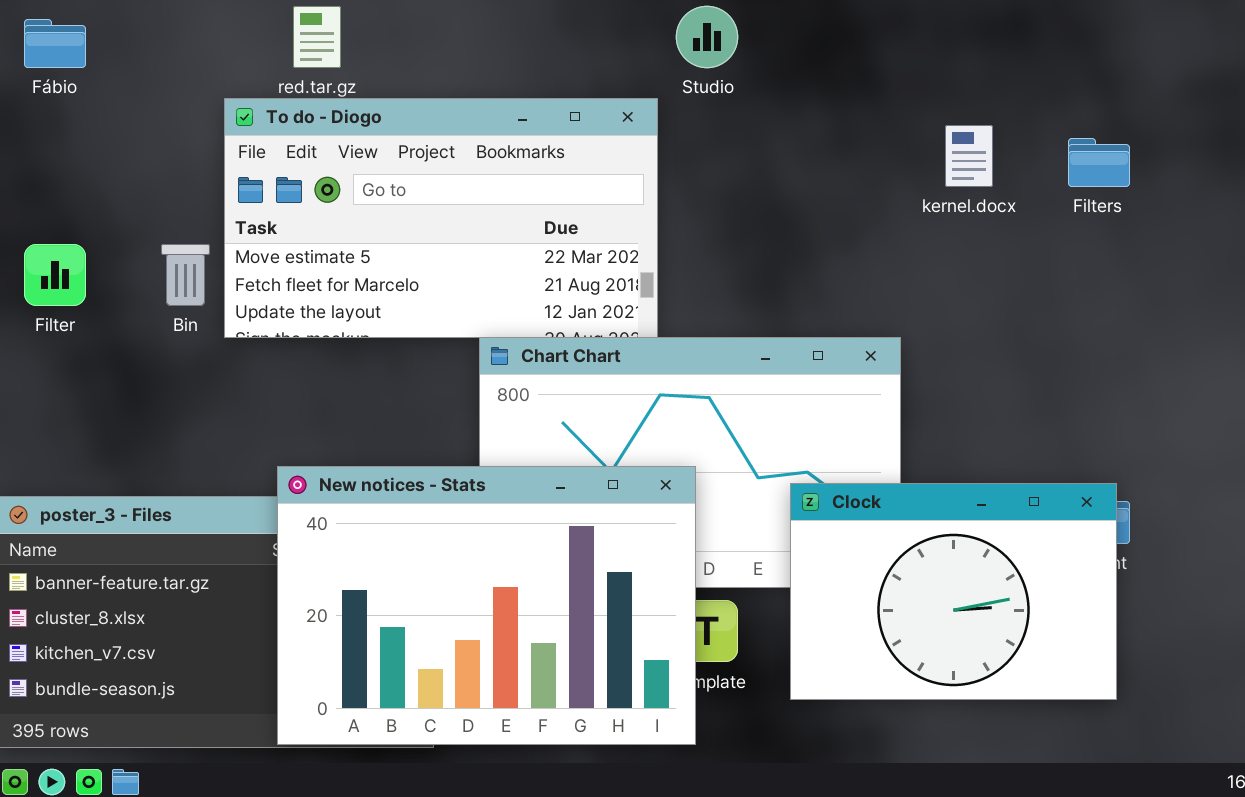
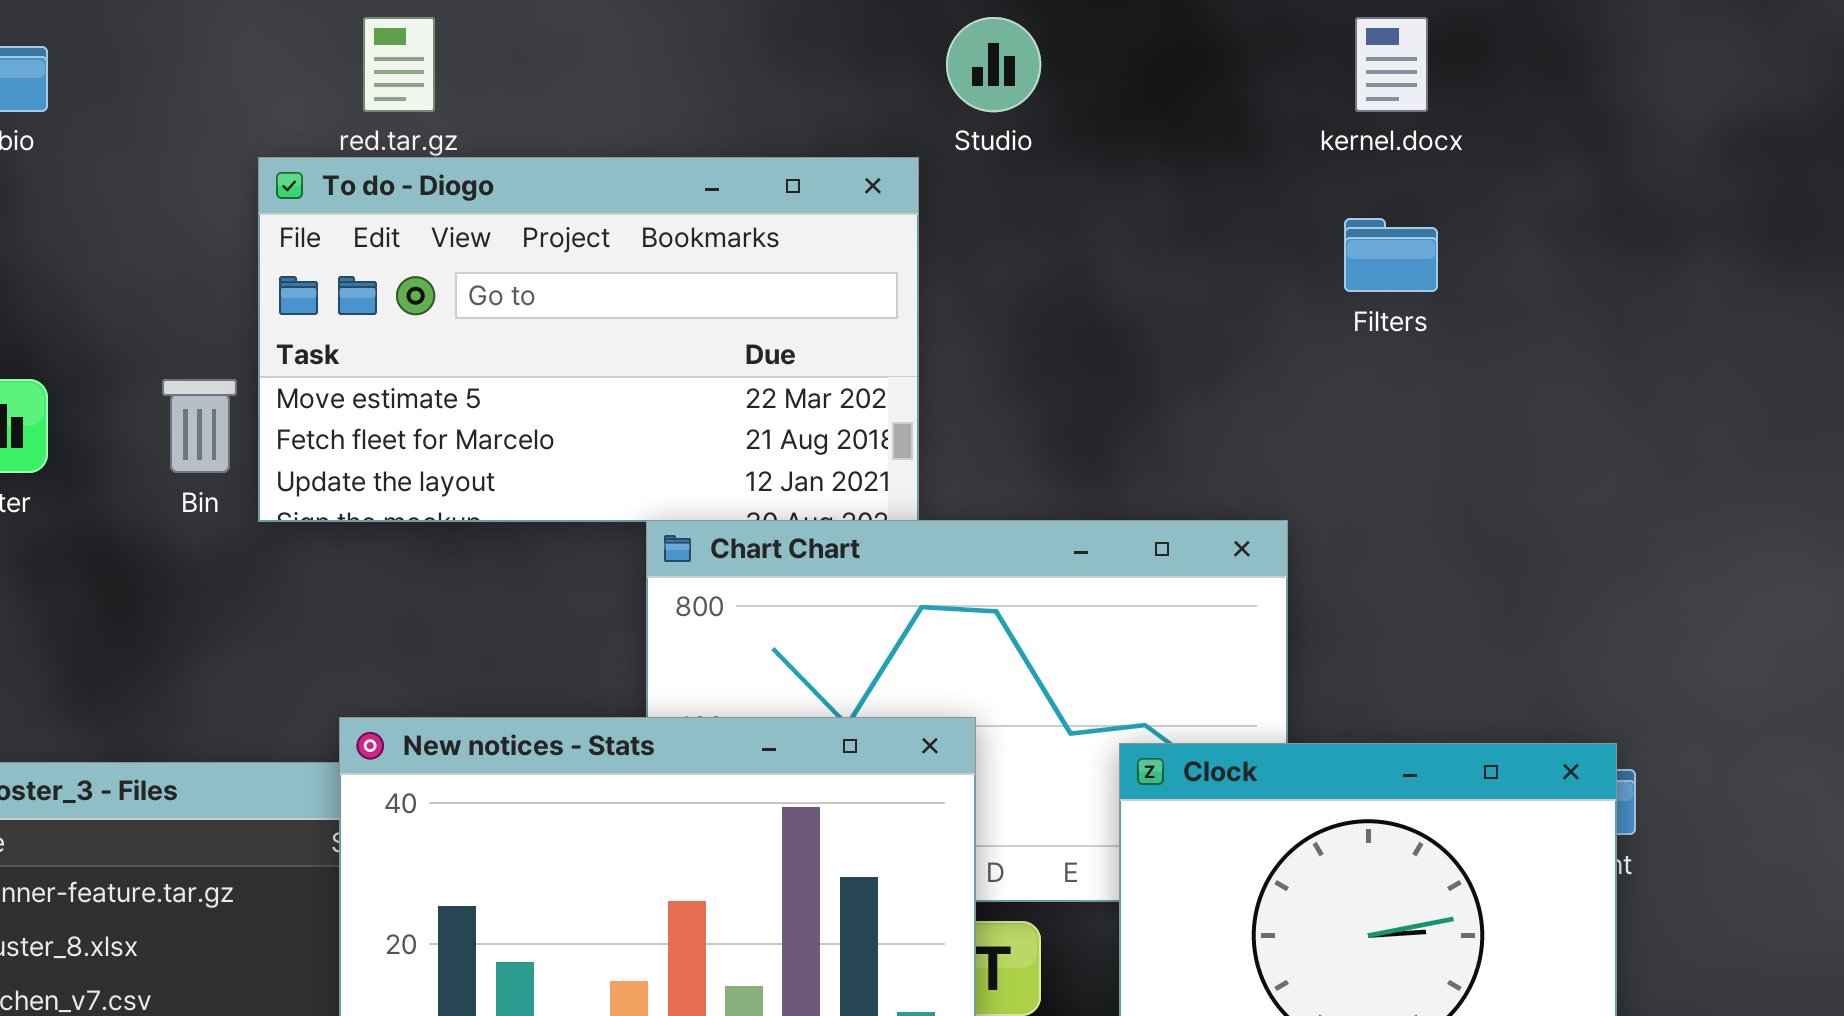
kernel.docx: [945,125,993,187] -> [1355,17,1428,112], moved
Filters: [1068,138,1130,187] -> [1344,218,1438,292], moved

